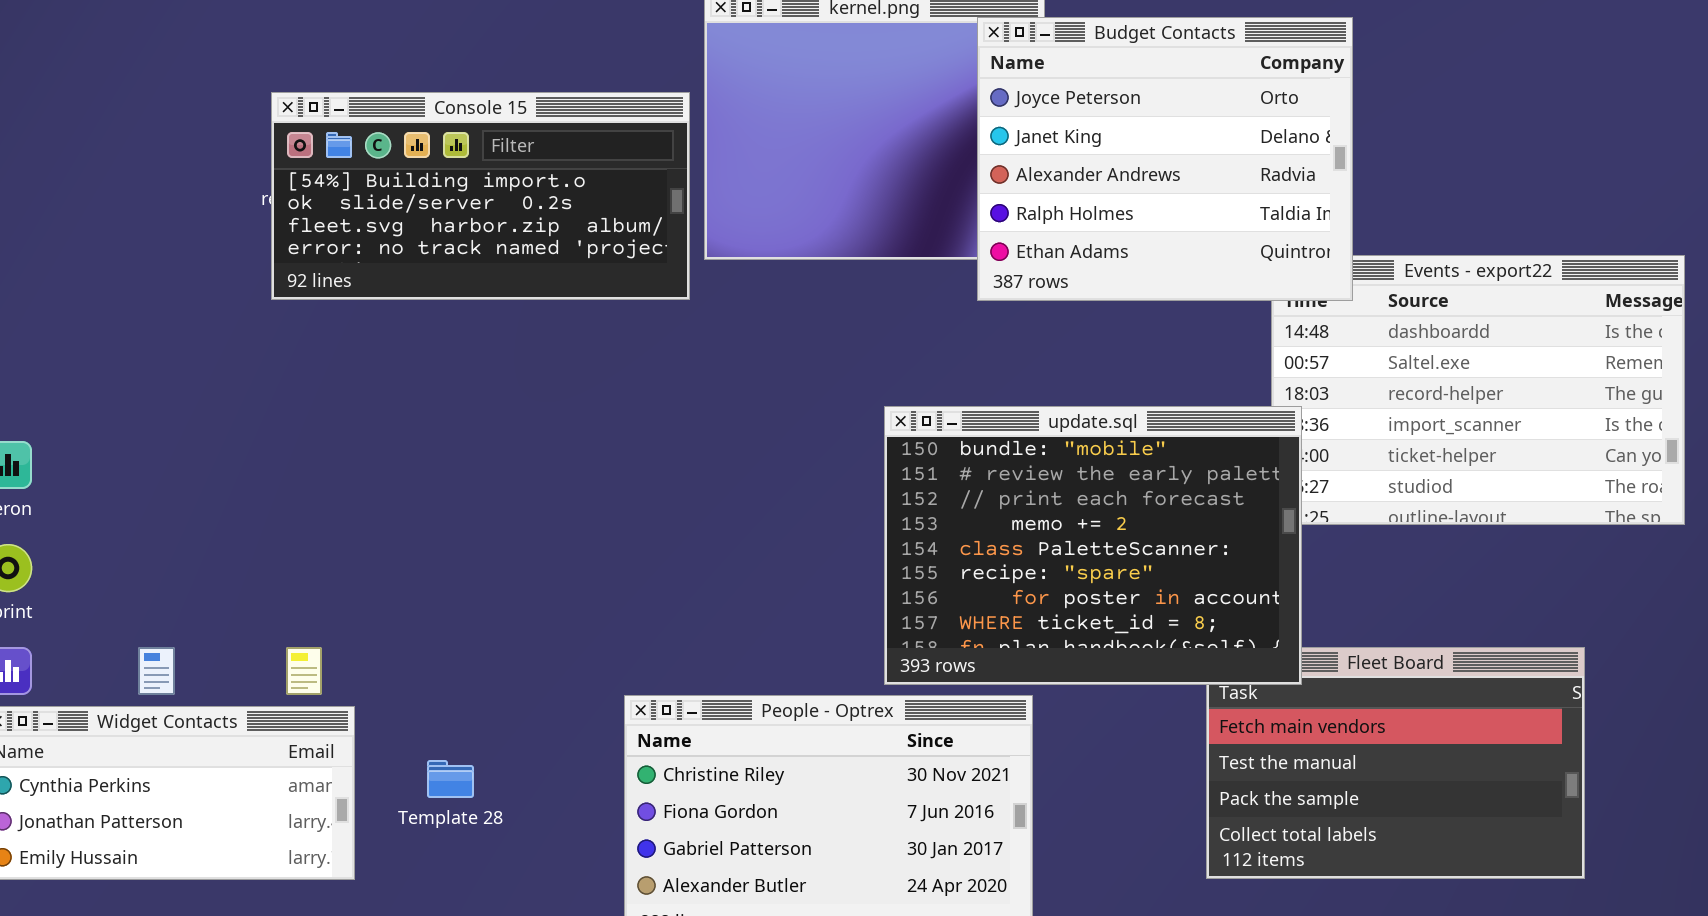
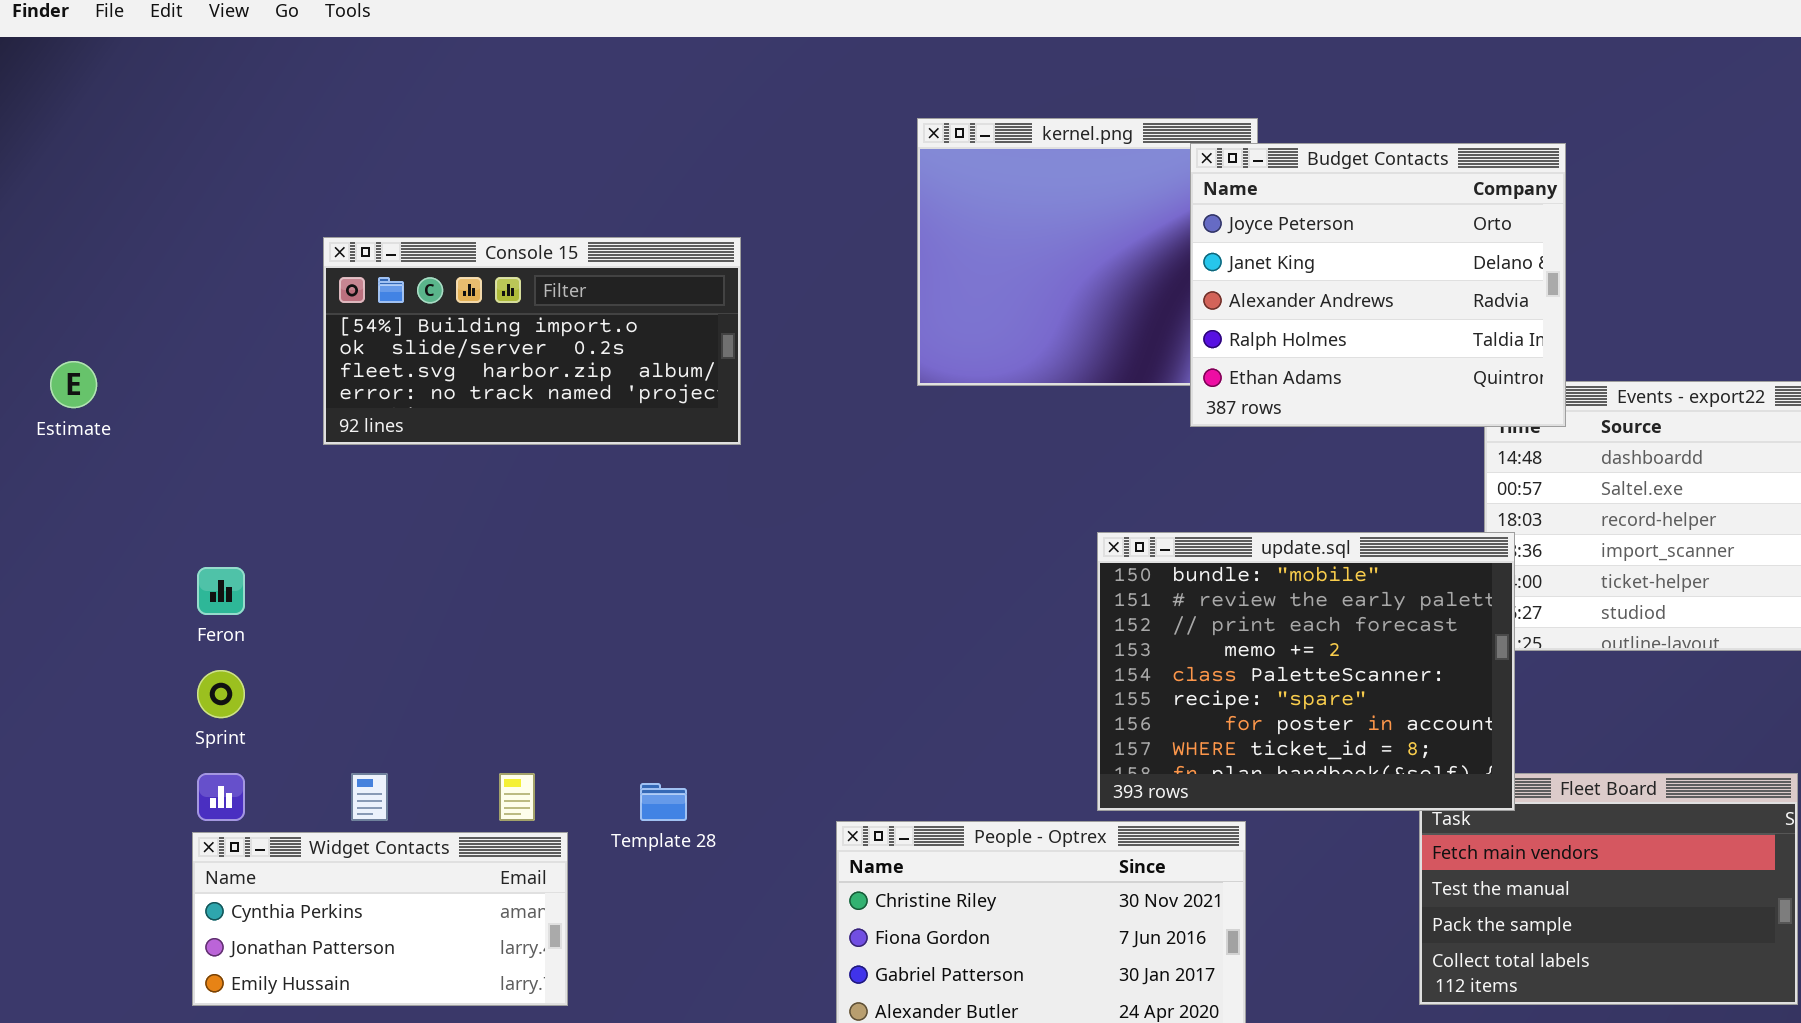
Console 15: [271,92,690,300] -> [323,237,741,445], moved
Template 28: [427,760,474,798] -> [640,783,687,821], moved

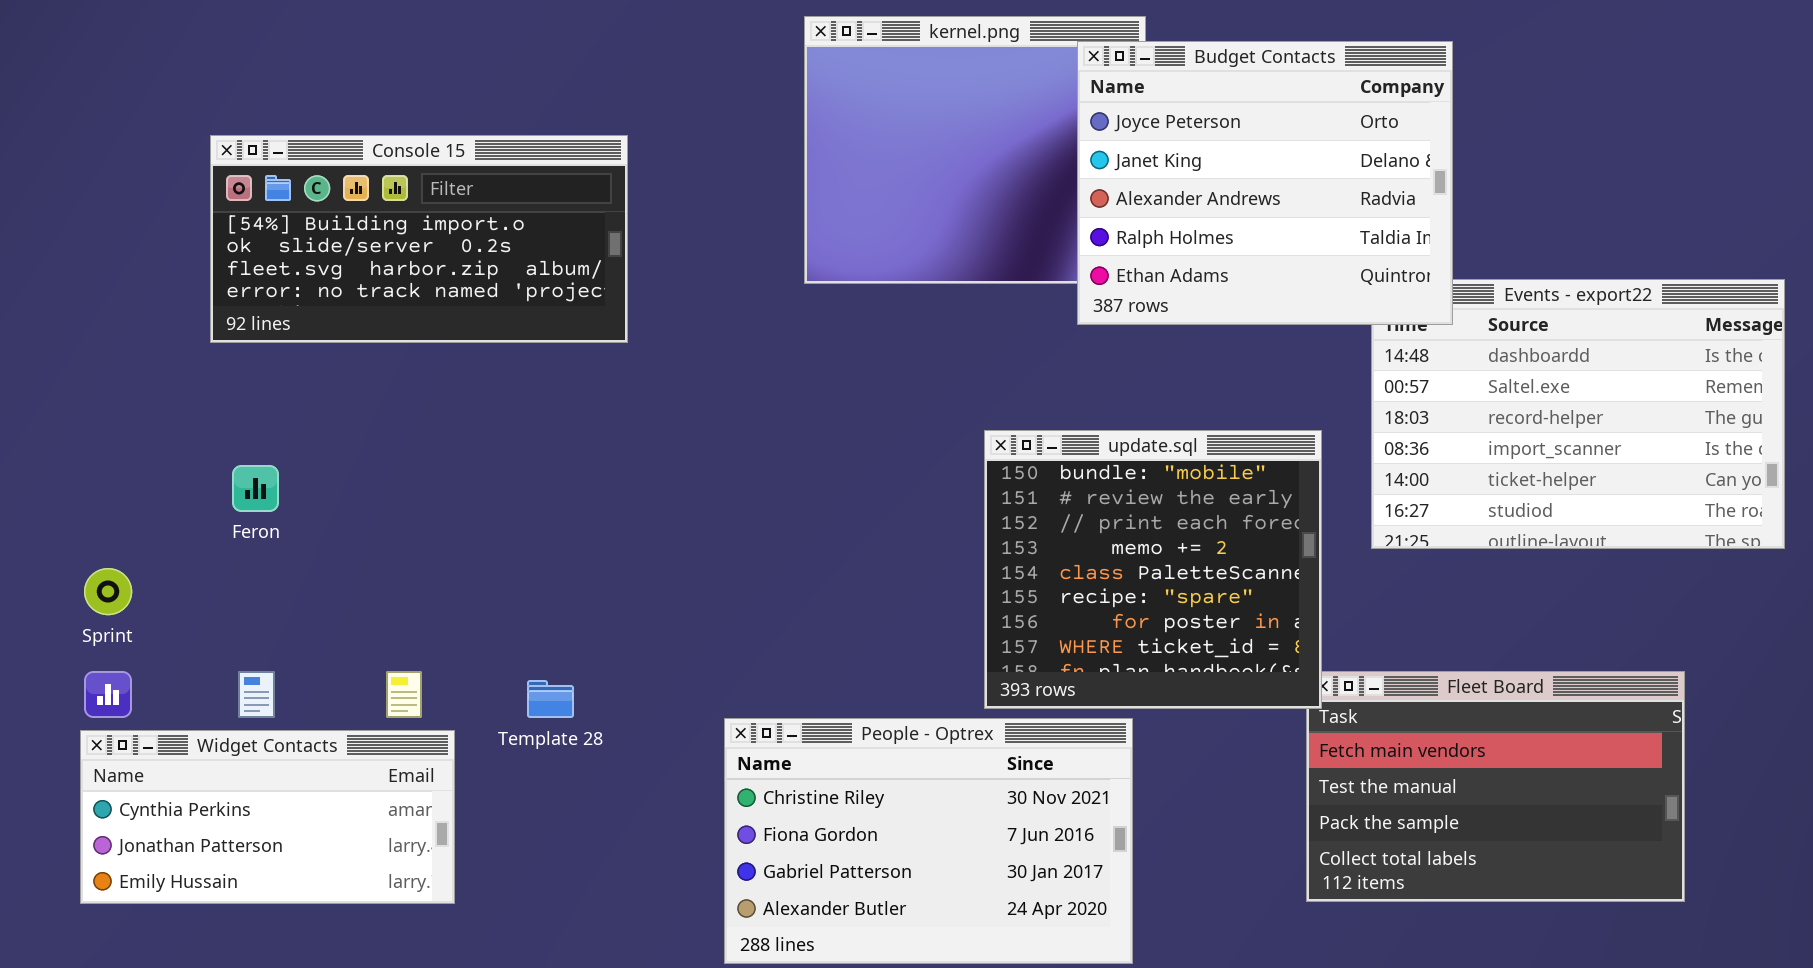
update.sql: [1097,532,1515,811] -> [984,430,1322,709], resized
Feron: [197,567,245,615] -> [232,465,279,512], moved

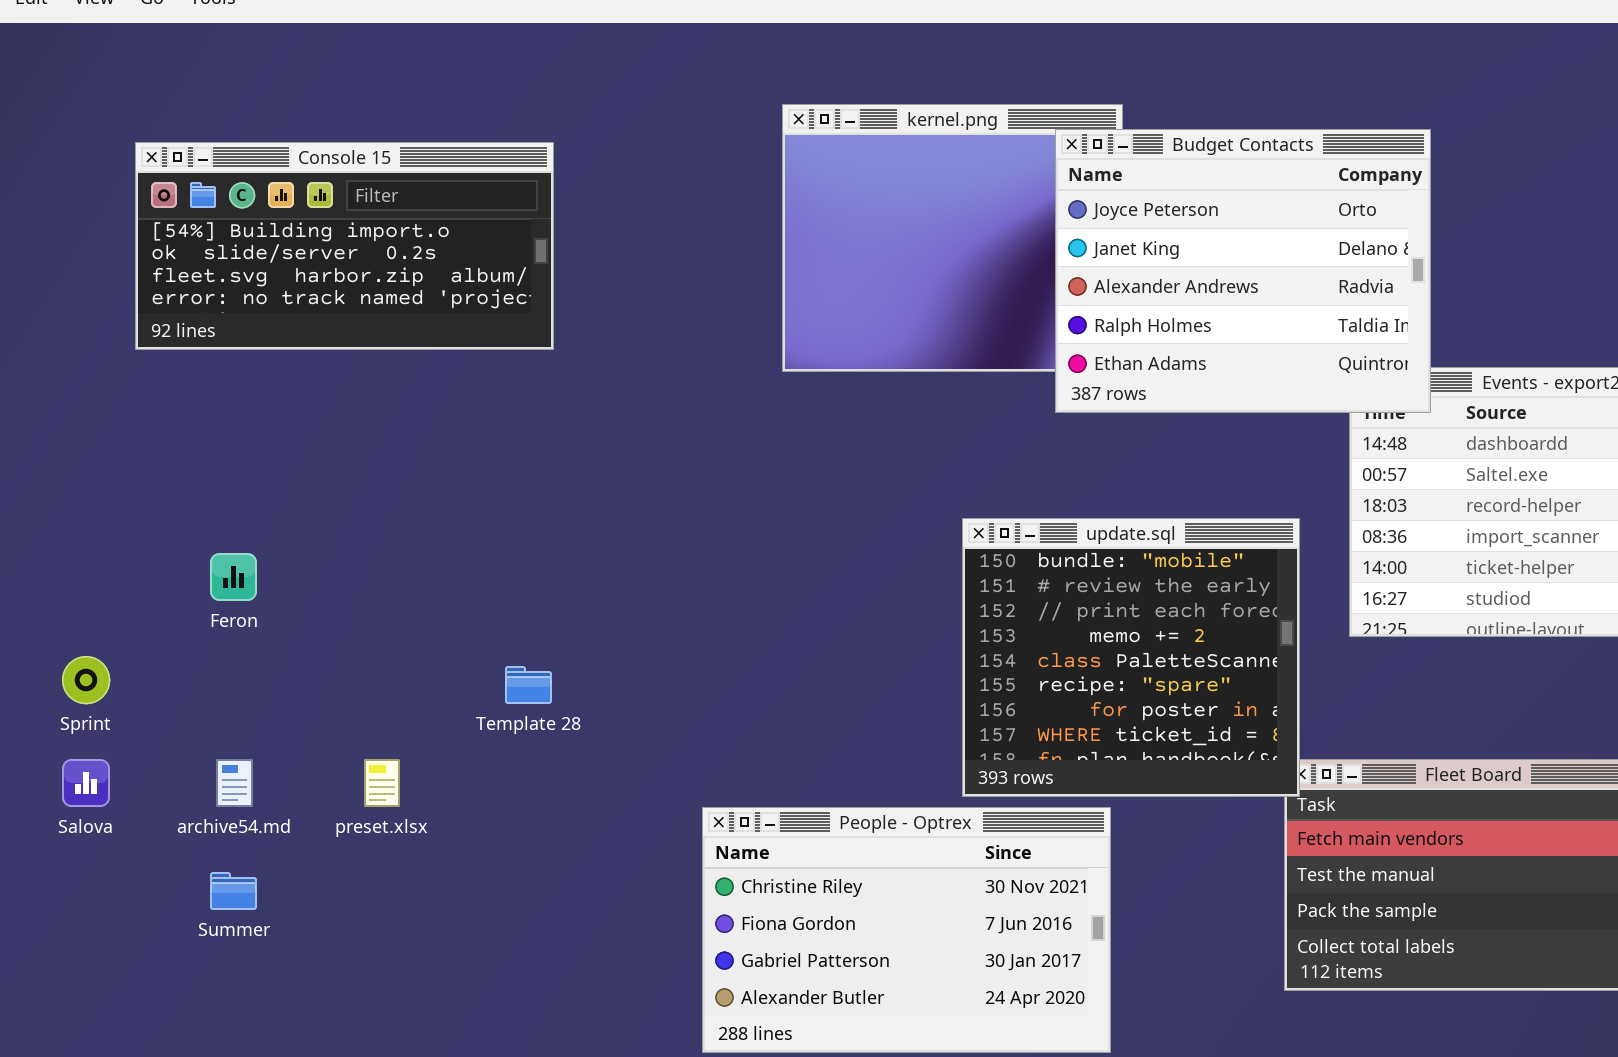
Console 15: [210,135,628,343] -> [135,142,554,350], moved
Template 28: [527,680,574,718] -> [505,666,552,704], moved
Widget Contacts: [80,730,455,904] -> none, closed

